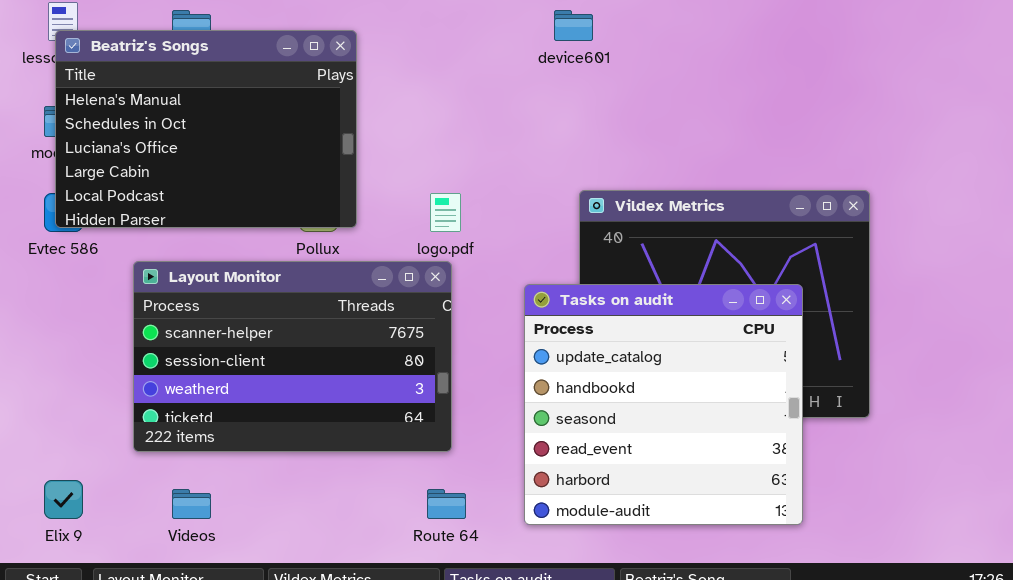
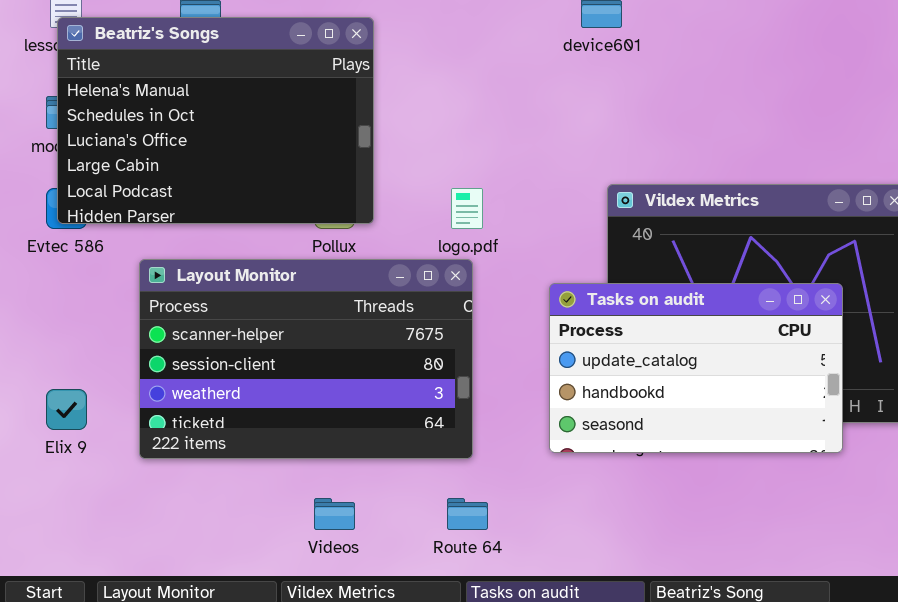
Tasks on audit: [524,284,803,525] -> [549,283,843,453], resized
Elix 9: [44,480,83,519] -> [46,389,87,430], moved
Videos: [172,489,211,519] -> [314,498,355,530], moved

